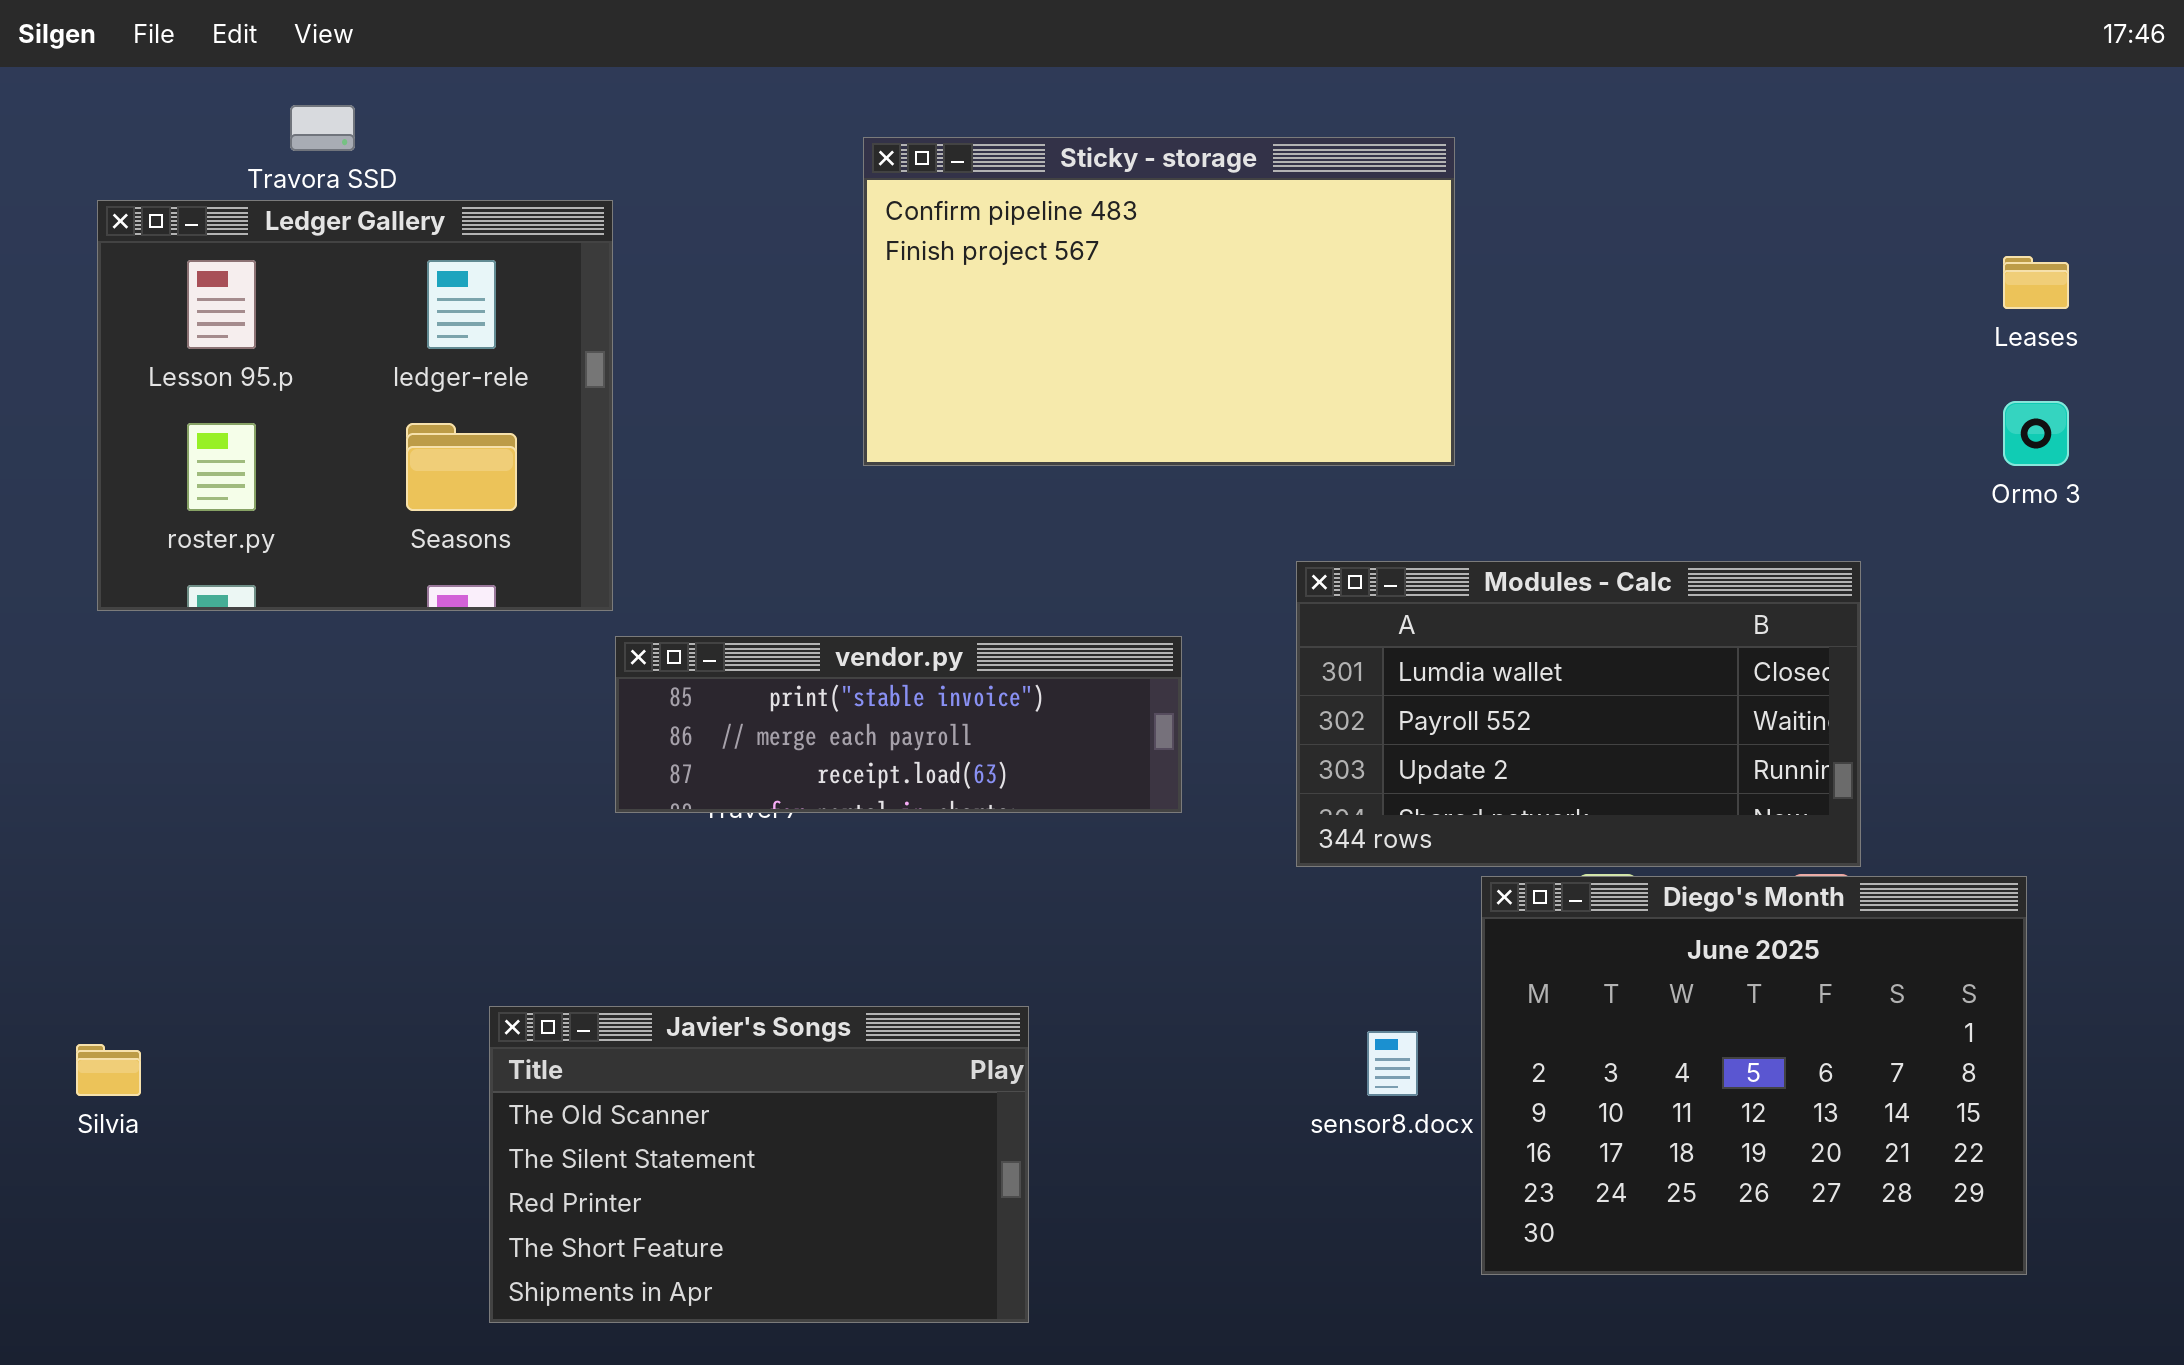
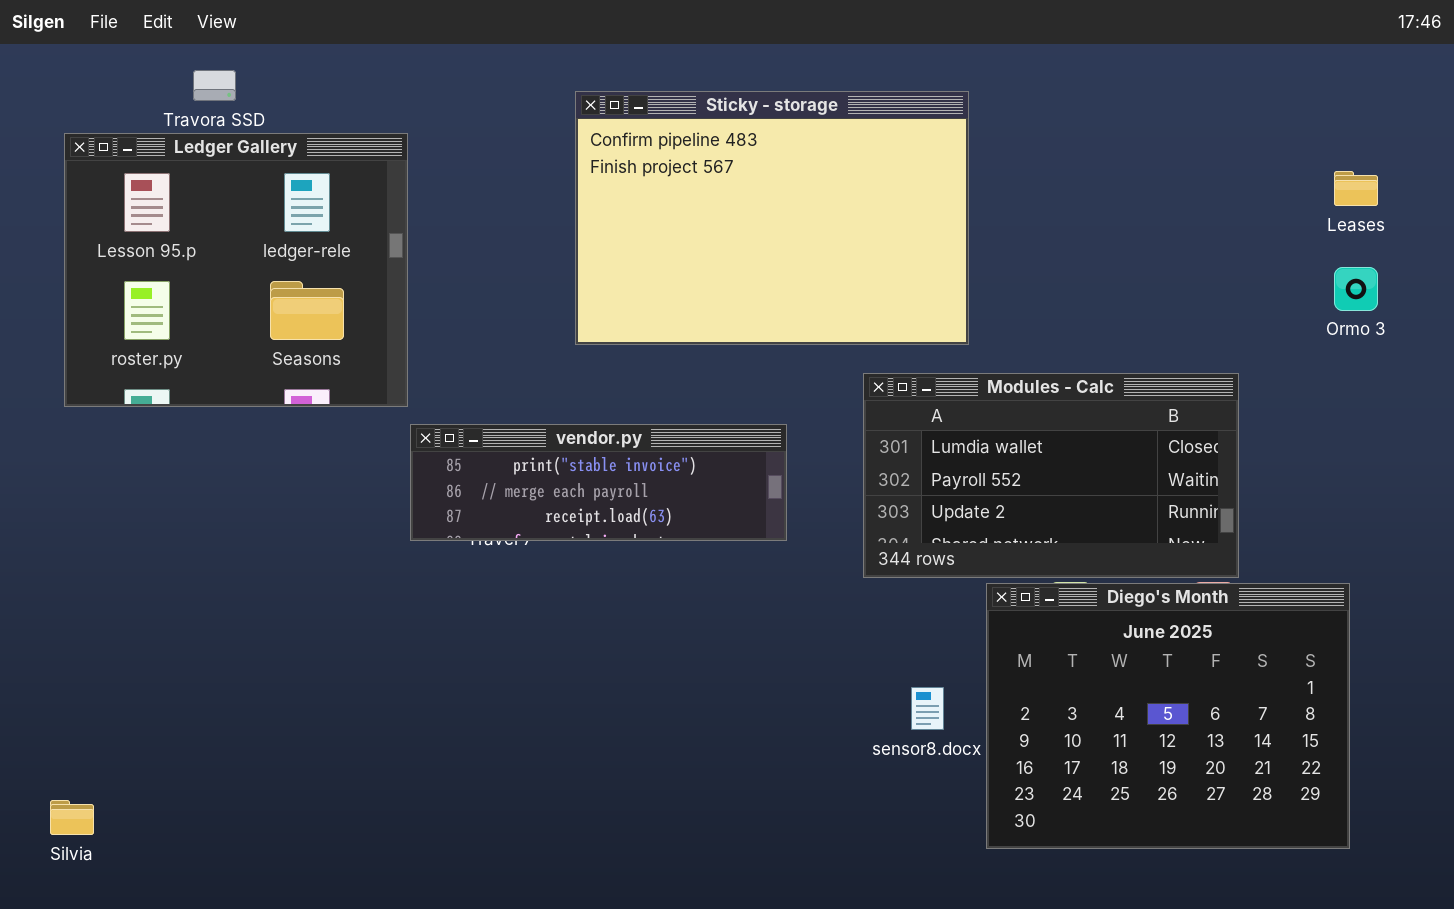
Sticky - storage: [863,137,1455,466] -> [575,91,969,345], resized
Javier's Songs: [489,1006,1029,1323] -> none, closed
Silvia: [76,1044,141,1096] -> [50,800,94,835], moved

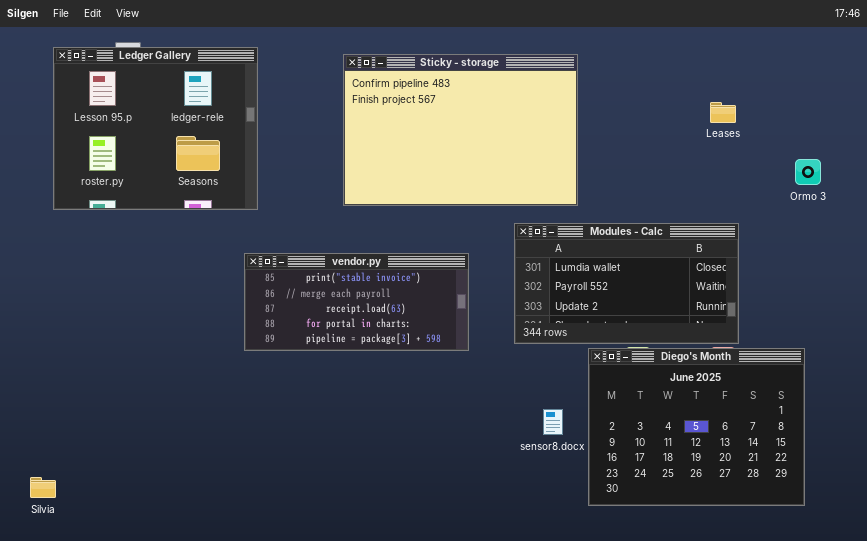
Ledger Gallery: [64,133,408,407] -> [53,47,258,210], moved
Leases: [1334,171,1378,206] -> [710,102,736,123], moved
vendor.py: [410,424,787,541] -> [244,253,469,351], resized

